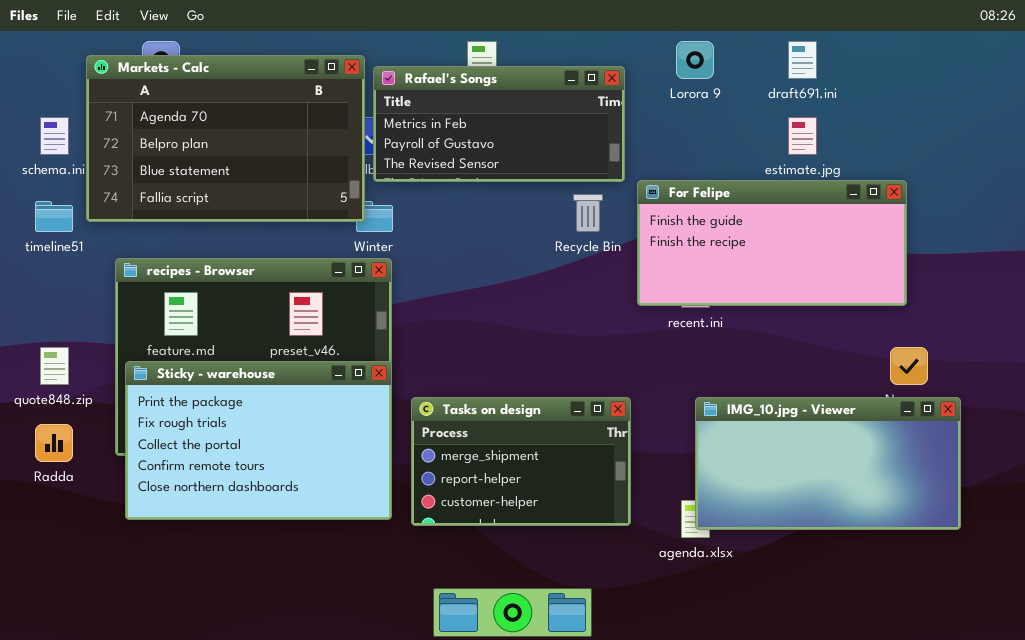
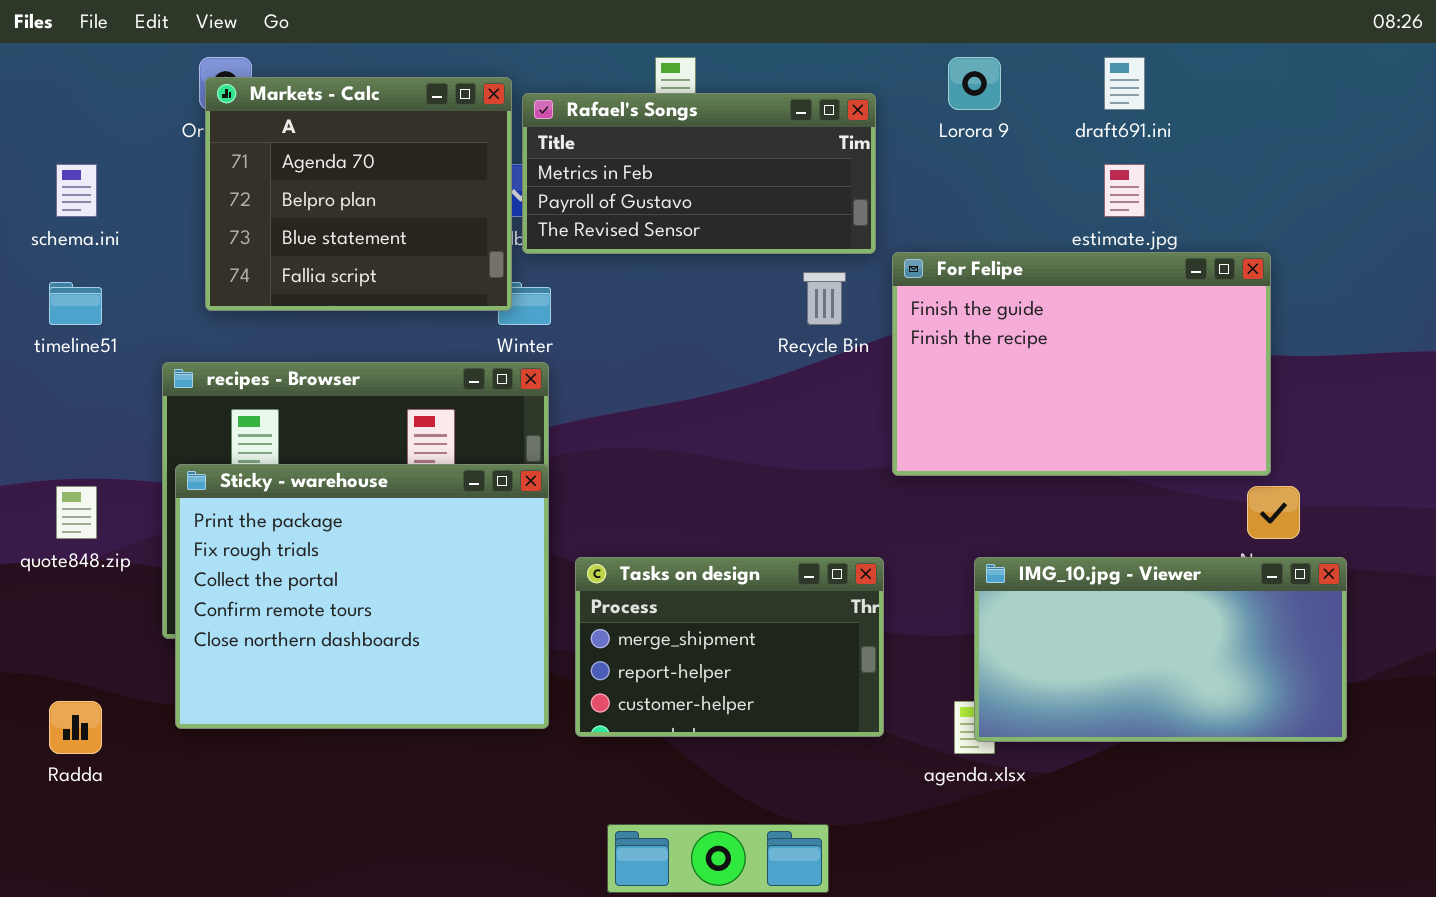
Markets - Calc: [86,55,365,222] -> [205,77,512,311], resized
For Felipe: [637,180,907,306] -> [892,252,1271,476], resized
Sticky - warehouse: [125,361,392,520] -> [175,464,549,729], resized
Radda: [35,424,73,462] -> [49,701,102,754], moved

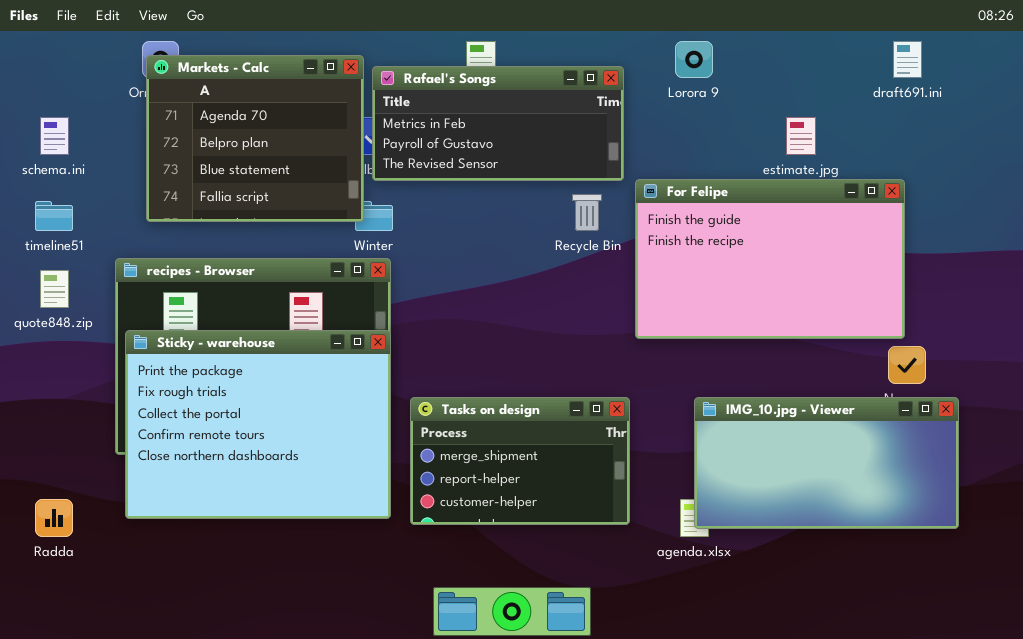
draft691.ini: [1104,57,1145,110] -> [893,41,922,78], moved
quote848.zip: [56,486,97,539] -> [40,270,69,308], moved

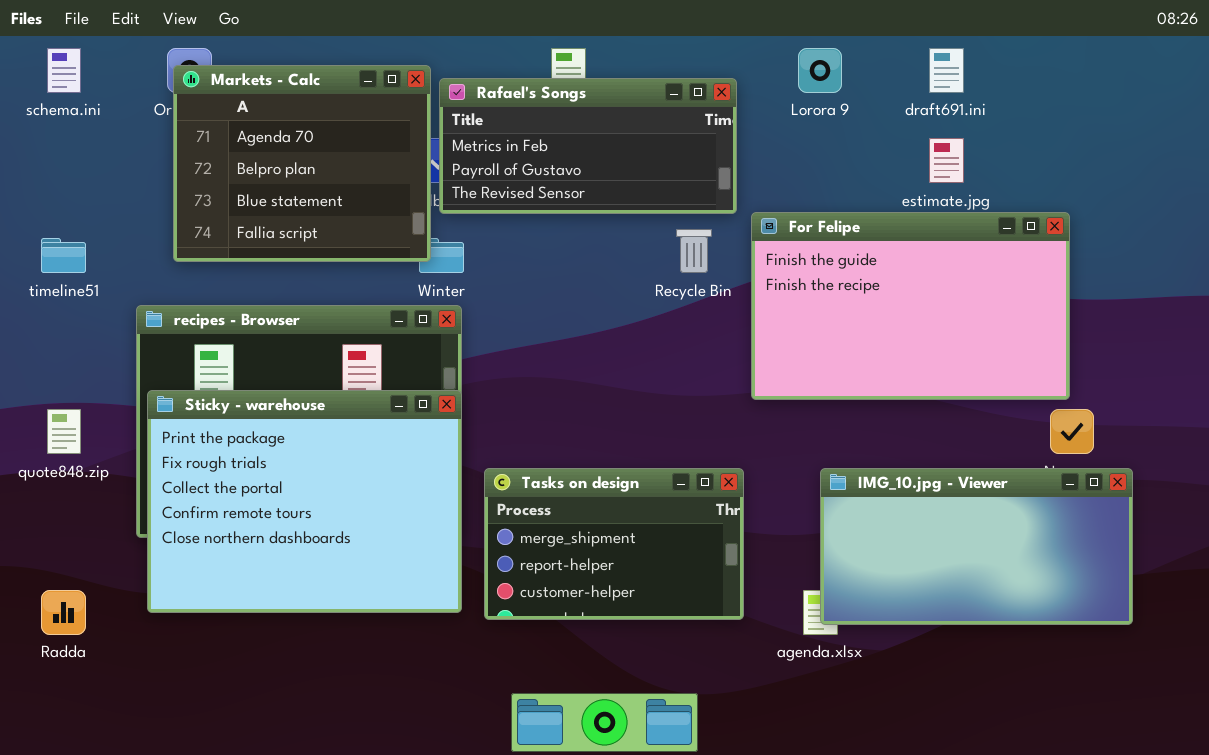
draft691.ini: [893,41,922,78] -> [929,48,964,93], moved
schema.ini: [40,117,69,155] -> [47,48,81,93], moved
quote848.zip: [40,270,69,308] -> [47,409,81,454], moved

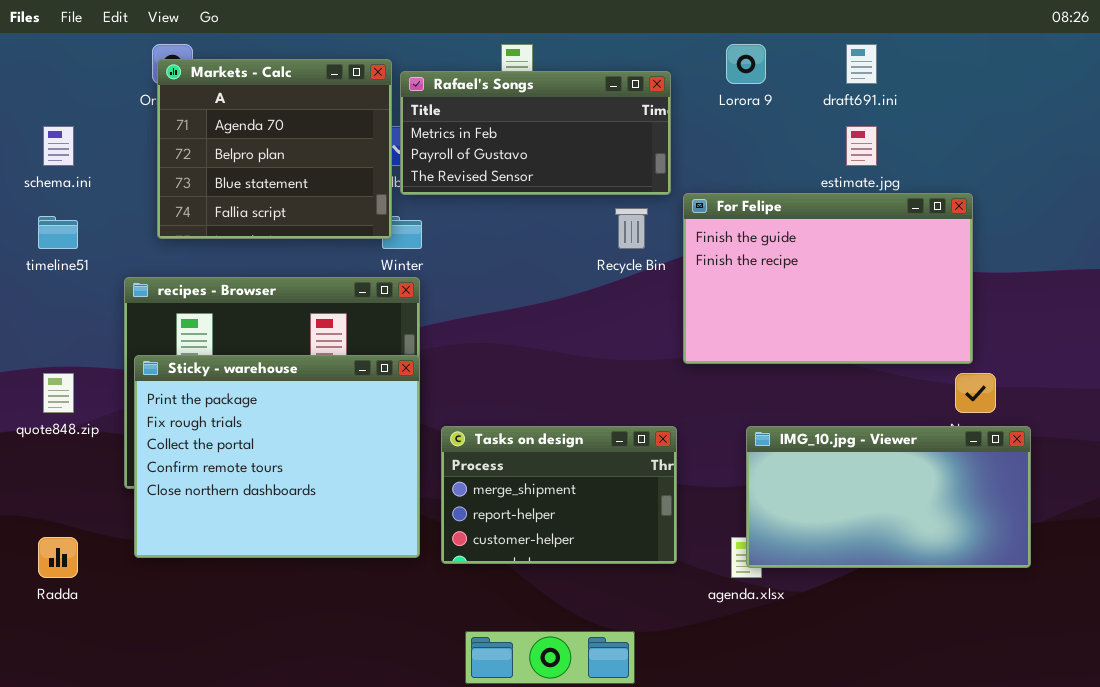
schema.ini: [47,48,81,93] -> [43,126,74,166], moved

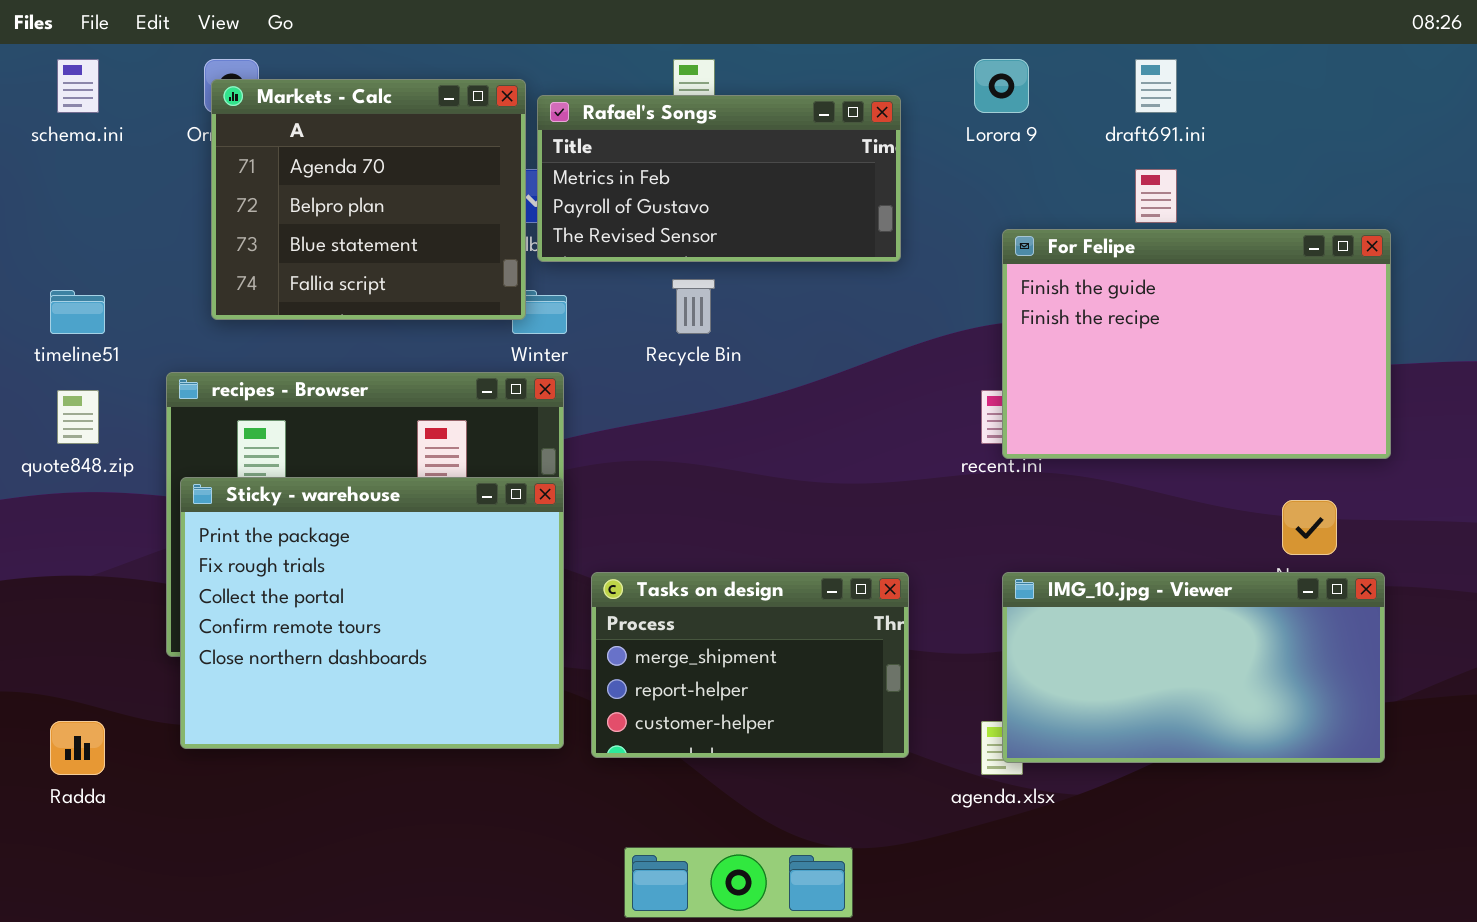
schema.ini: [43,126,74,166] -> [57,59,99,113], moved
For Felipe: [683,193,973,364] -> [1002,229,1391,459], moved
Recycle Bin: [615,208,648,249] -> [672,279,715,334], moved
quote848.zip: [43,373,74,413] -> [57,390,99,444], moved

